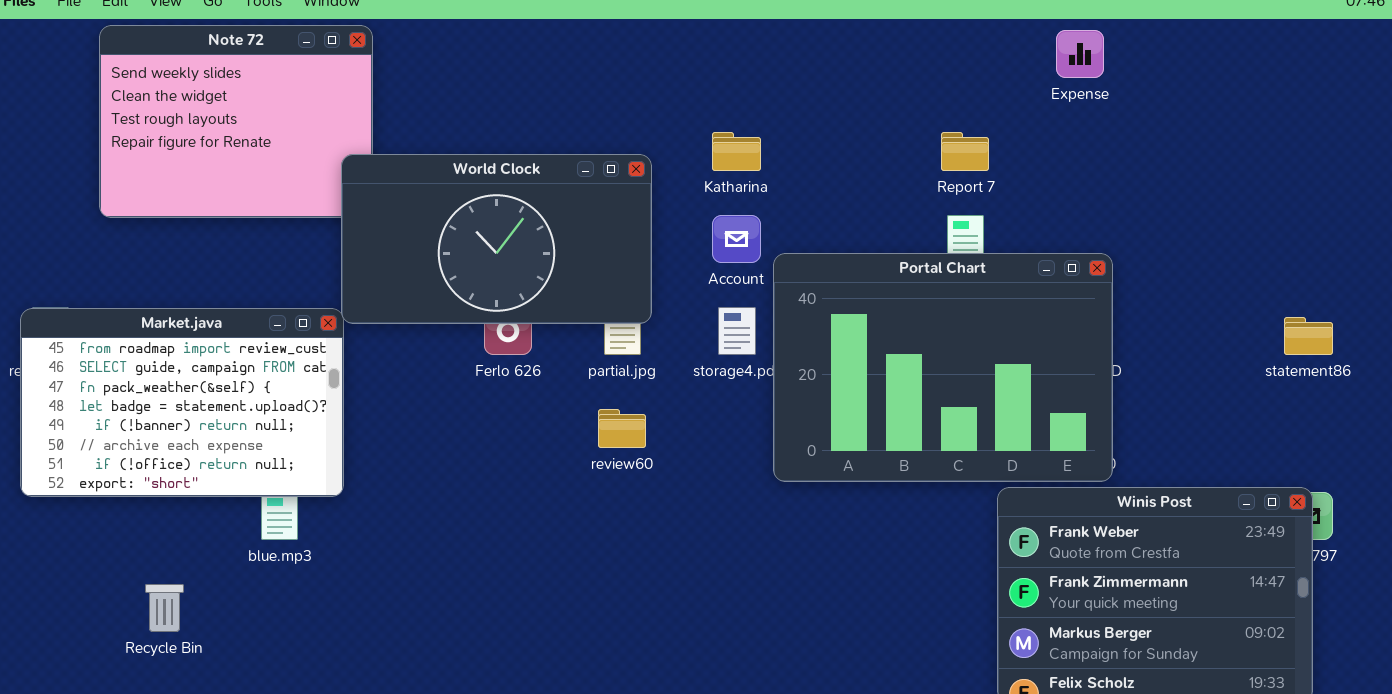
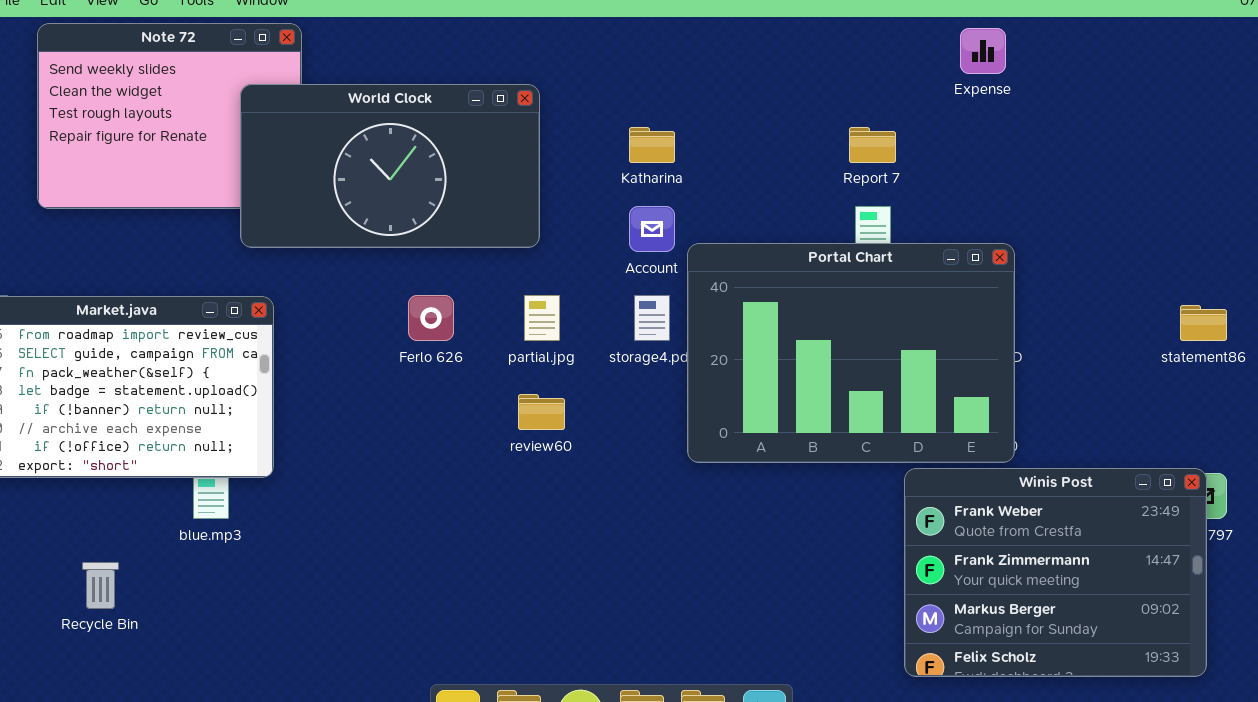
World Clock: [341,154,652,324] -> [240,84,540,248], moved

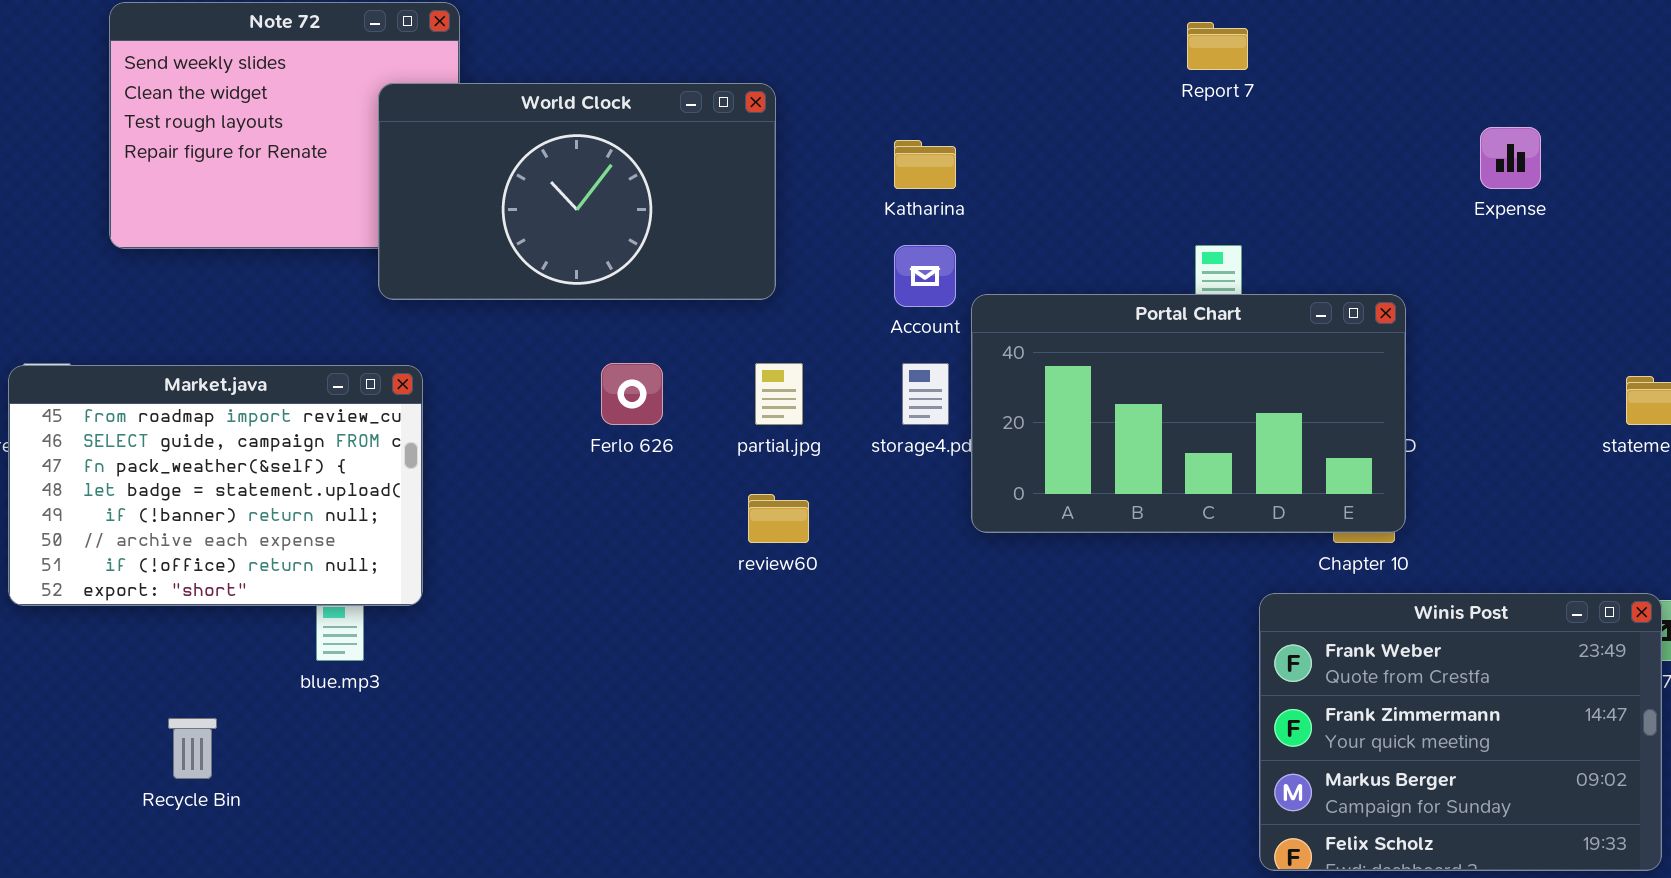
Expense: [960,28,1006,74] -> [1480,127,1541,189], moved
Report 7: [849,127,896,163] -> [1187,22,1248,70], moved
Portal Chart: [687,243,1015,463] -> [971,294,1406,533], resized

